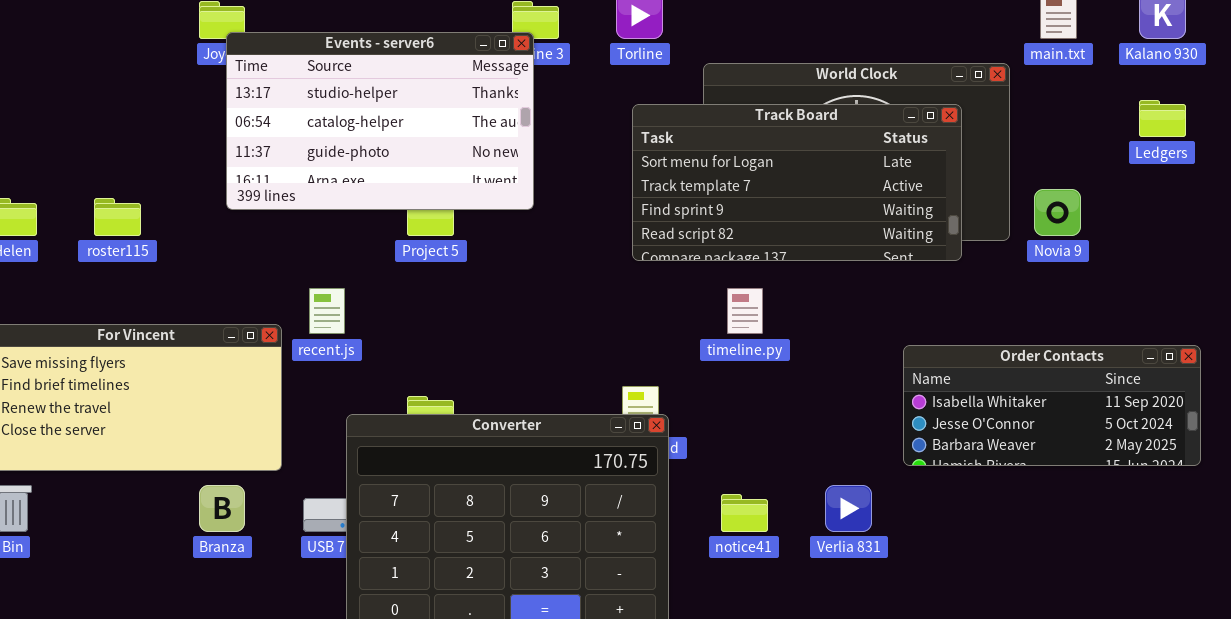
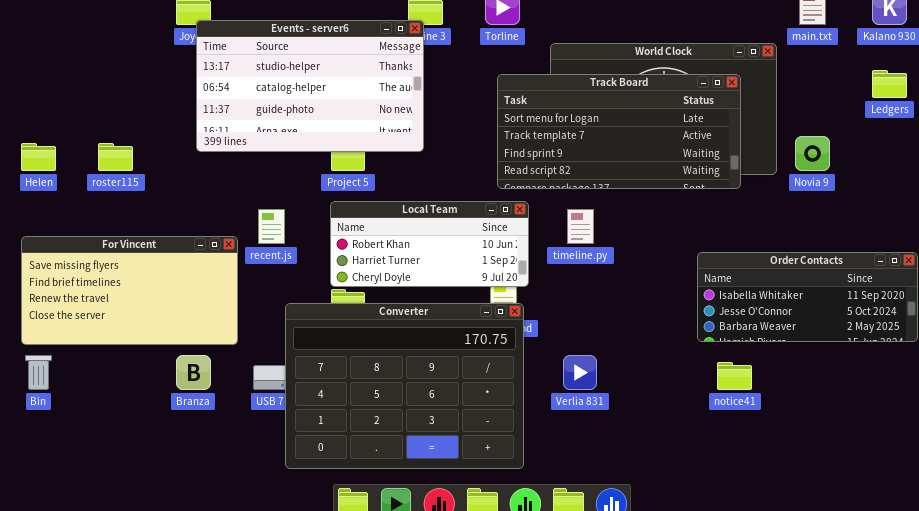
Local Team: none -> [330,201,529,287], opened
Verlia 831: [825,485,872,532] -> [563,355,597,390], moved
notice41: [721,494,768,532] -> [717,362,752,390], moved

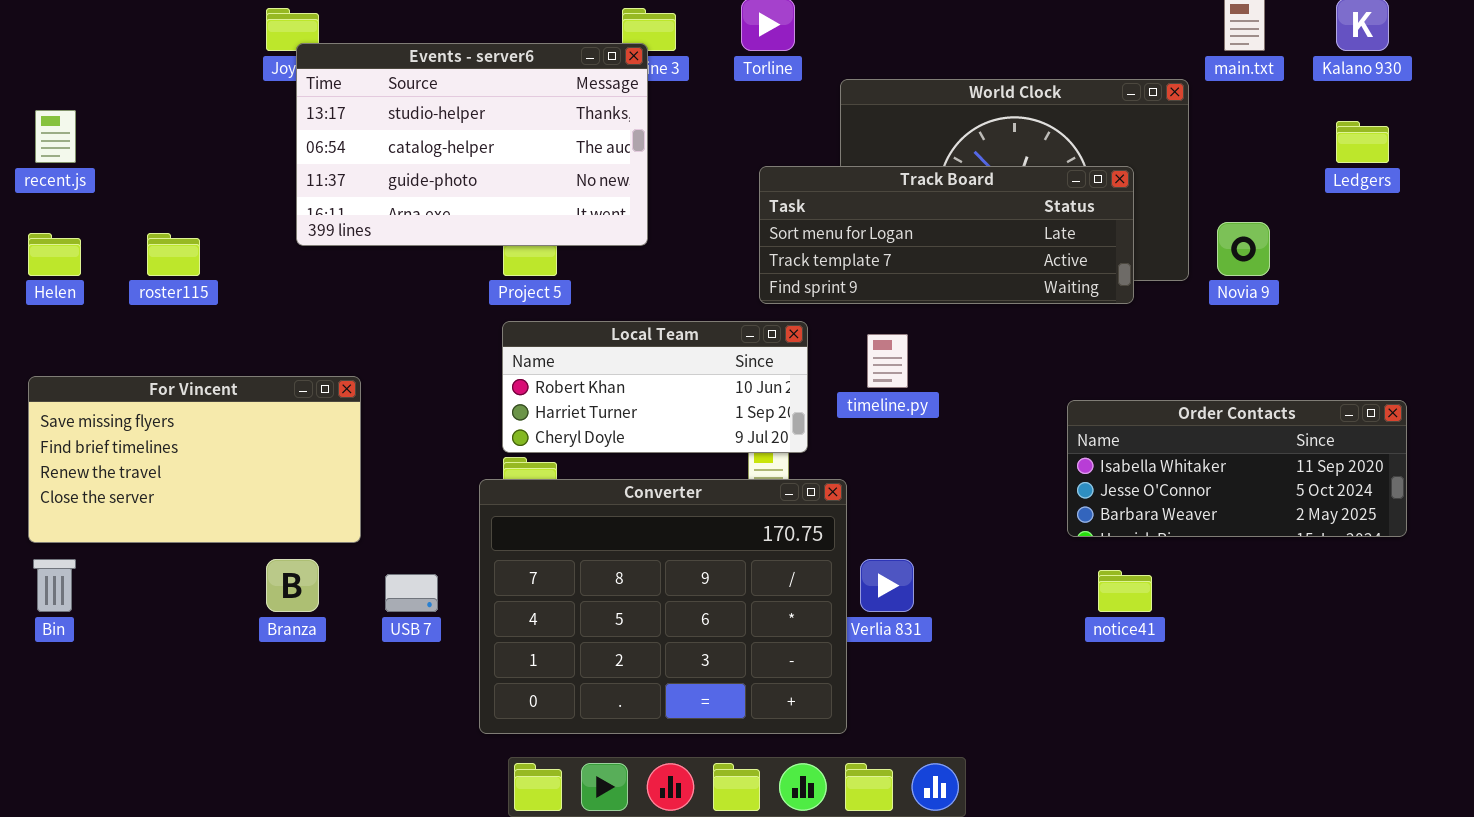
Track Board: [497,74,741,189] -> [759,166,1134,304], resized
recent.js: [258,209,285,244] -> [35,110,76,163], moved
Converter: [285,303,524,469] -> [479,479,847,734], moved

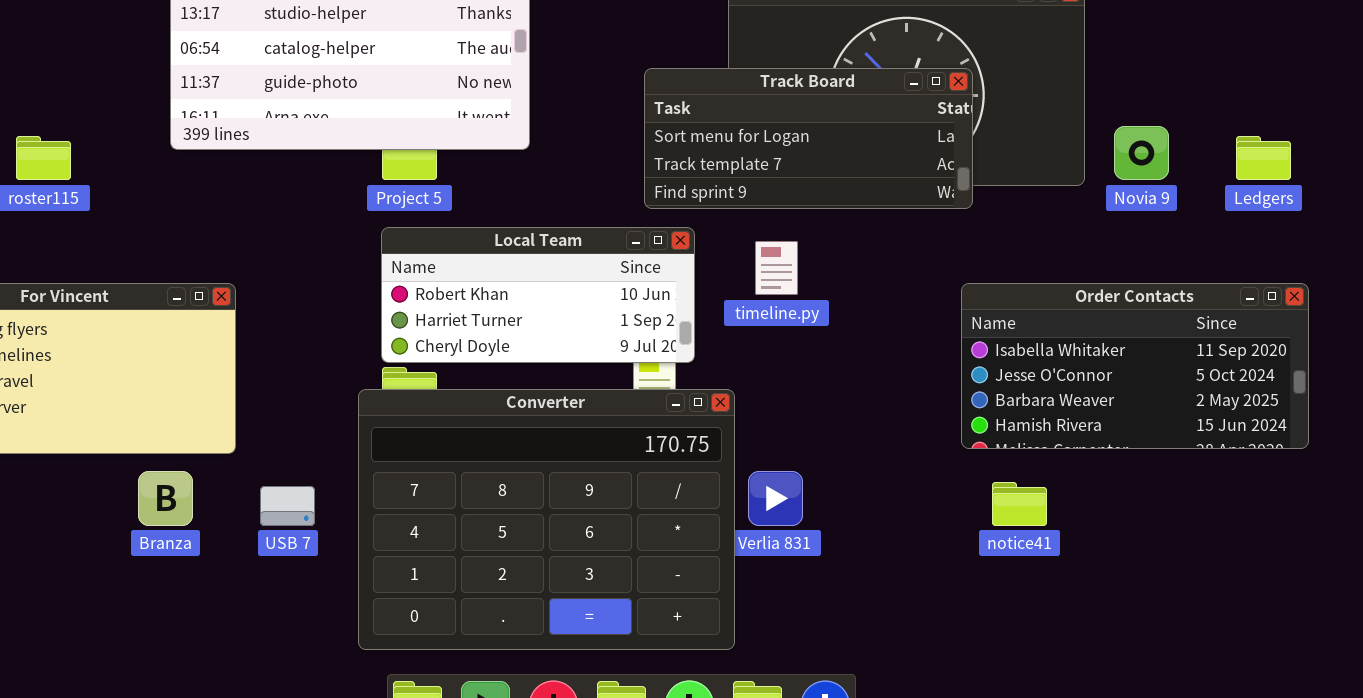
Ledgers: [1336,121,1389,163] -> [1236,136,1291,180], moved
Track Board: [759,166,1134,304] -> [644,68,973,209], resized
Order Contacts: [1067,400,1407,537] -> [961,283,1309,449], resized

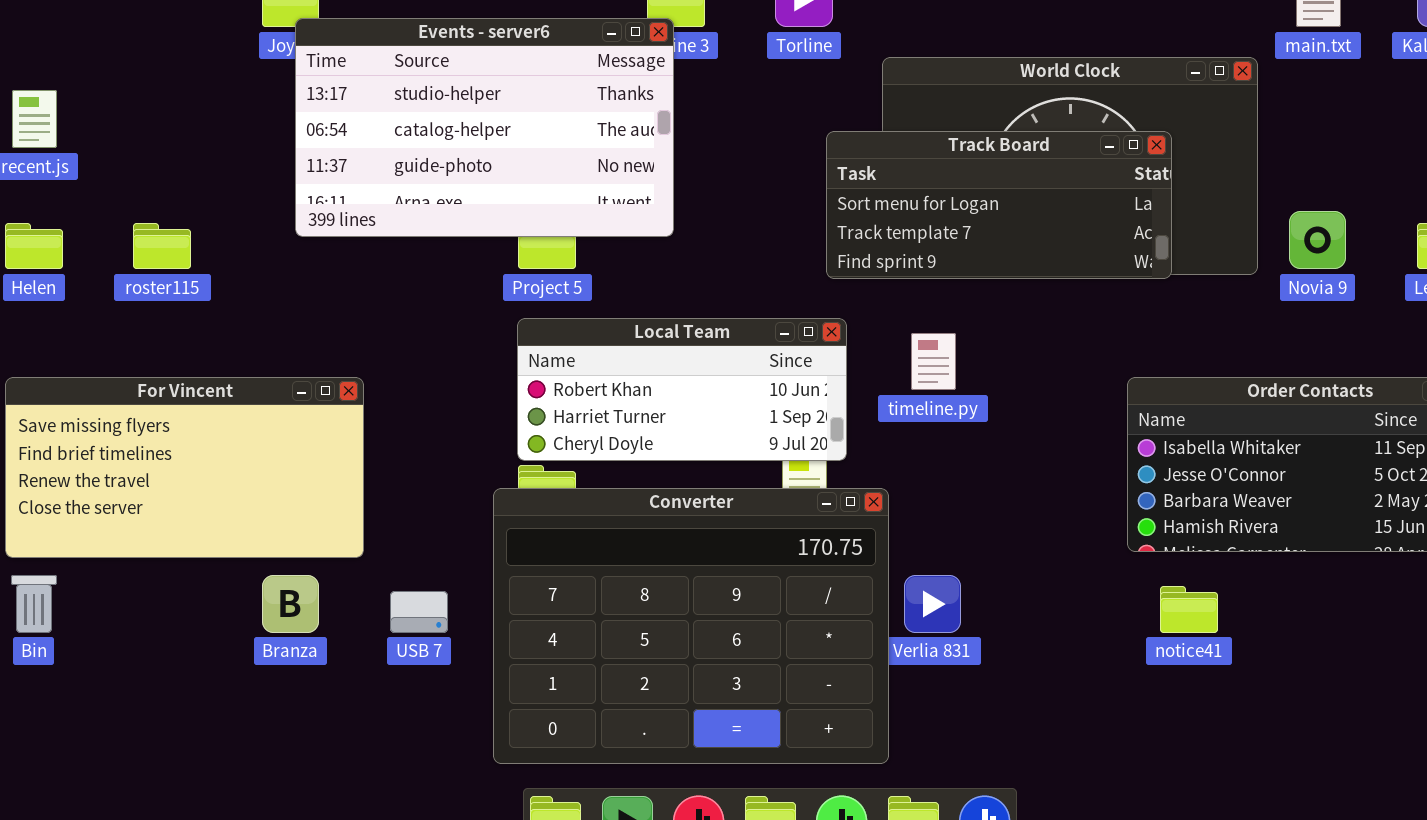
Track Board: [644,68,973,209] -> [826,131,1172,279], moved

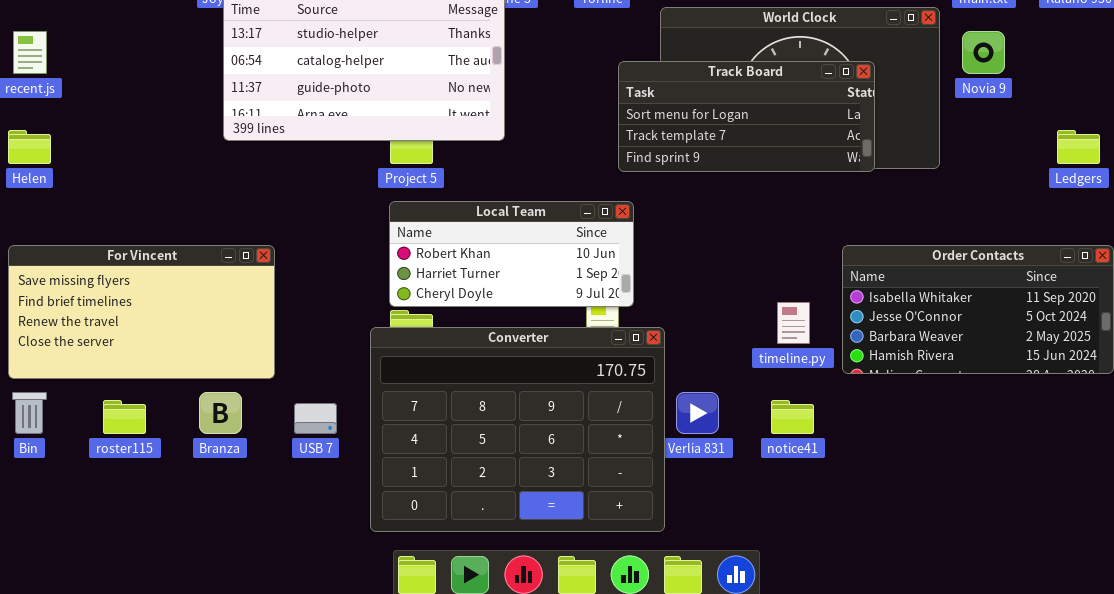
Novia 9: [1289,211,1346,269] -> [962,31,1005,74], moved
roster115: [133,223,191,269] -> [103,400,146,434], moved
timeline.py: [911,333,956,390] -> [777,302,810,344], moved
notice41: [1160,586,1218,633] -> [771,400,814,434], moved

